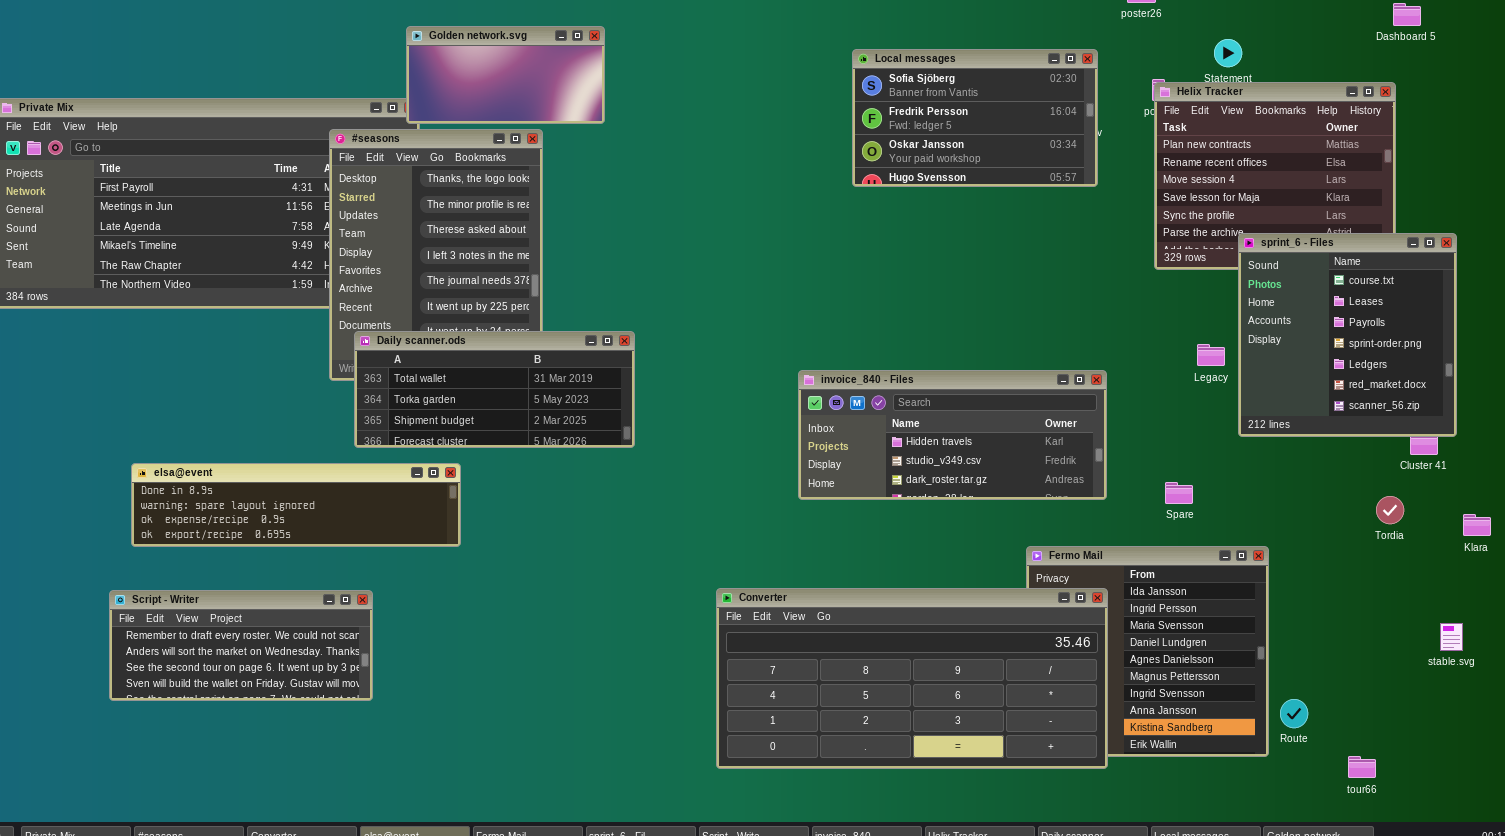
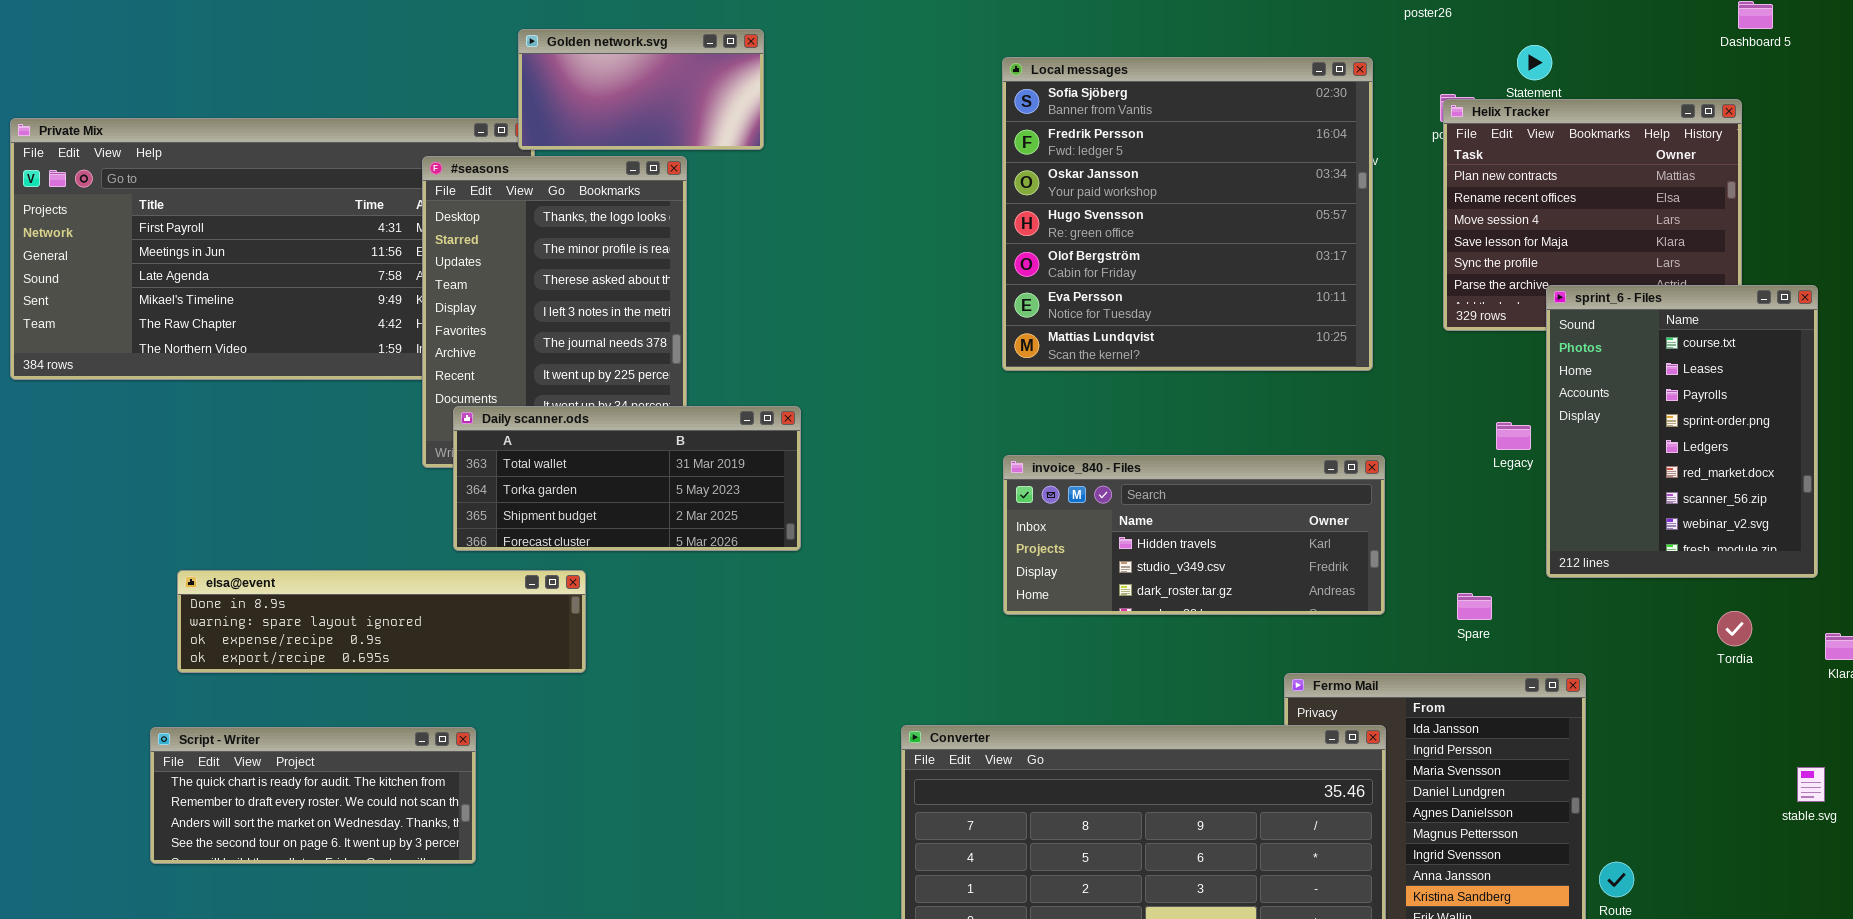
Local messages: [852,49,1098,187] -> [1002,57,1373,371], resized
sprint_6 - Files: [1238,233,1457,437] -> [1546,285,1818,578], resized
Script - Writer: [109,590,373,701] -> [150,727,476,864], scrolled up 1 row

